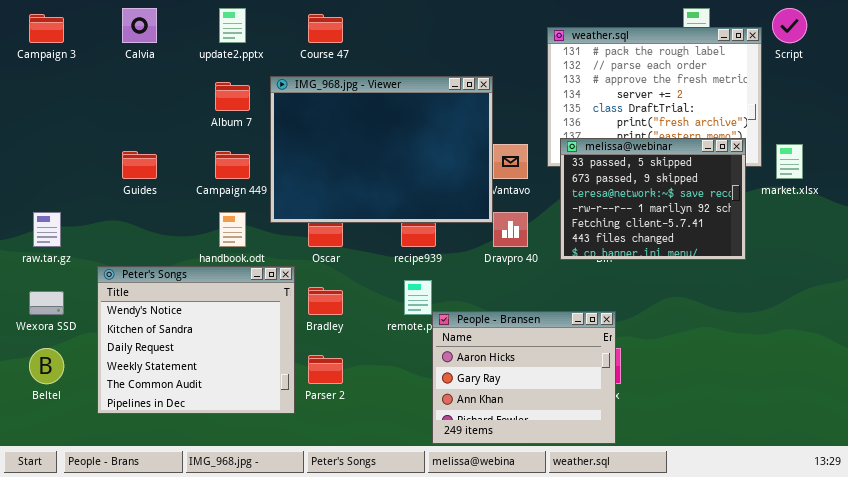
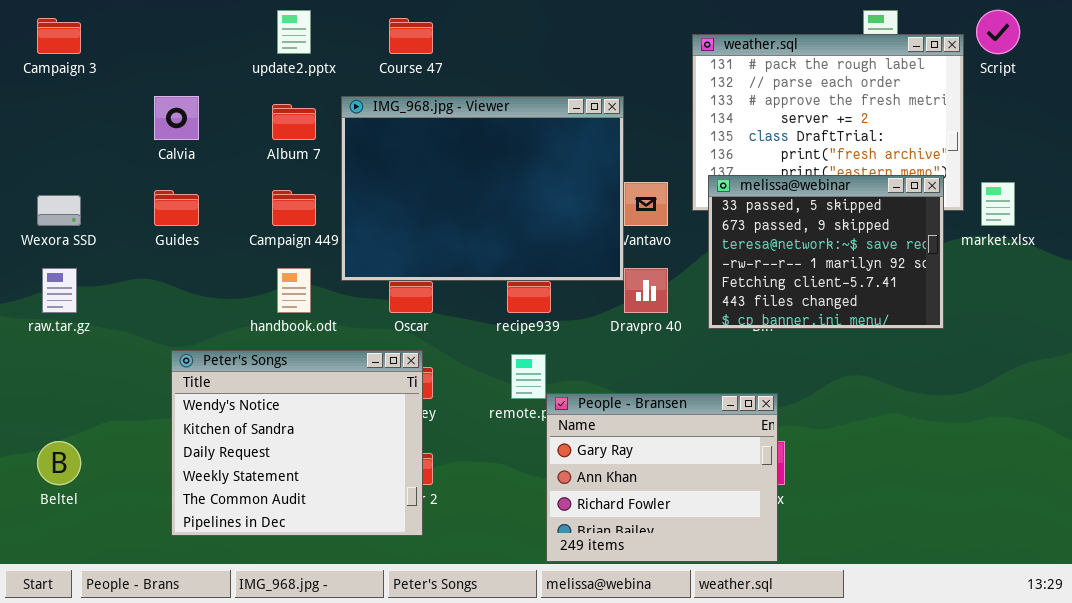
Calvia: [122,8,157,43] -> [154,96,199,140], moved
Peter's Songs: [97,266,295,414] -> [171,350,423,536], moved
Wexora SSD: [29,291,64,315] -> [37,195,81,226], moved
People - Bransen: [432,311,616,444] -> [546,393,778,562], scrolled down 1 row

